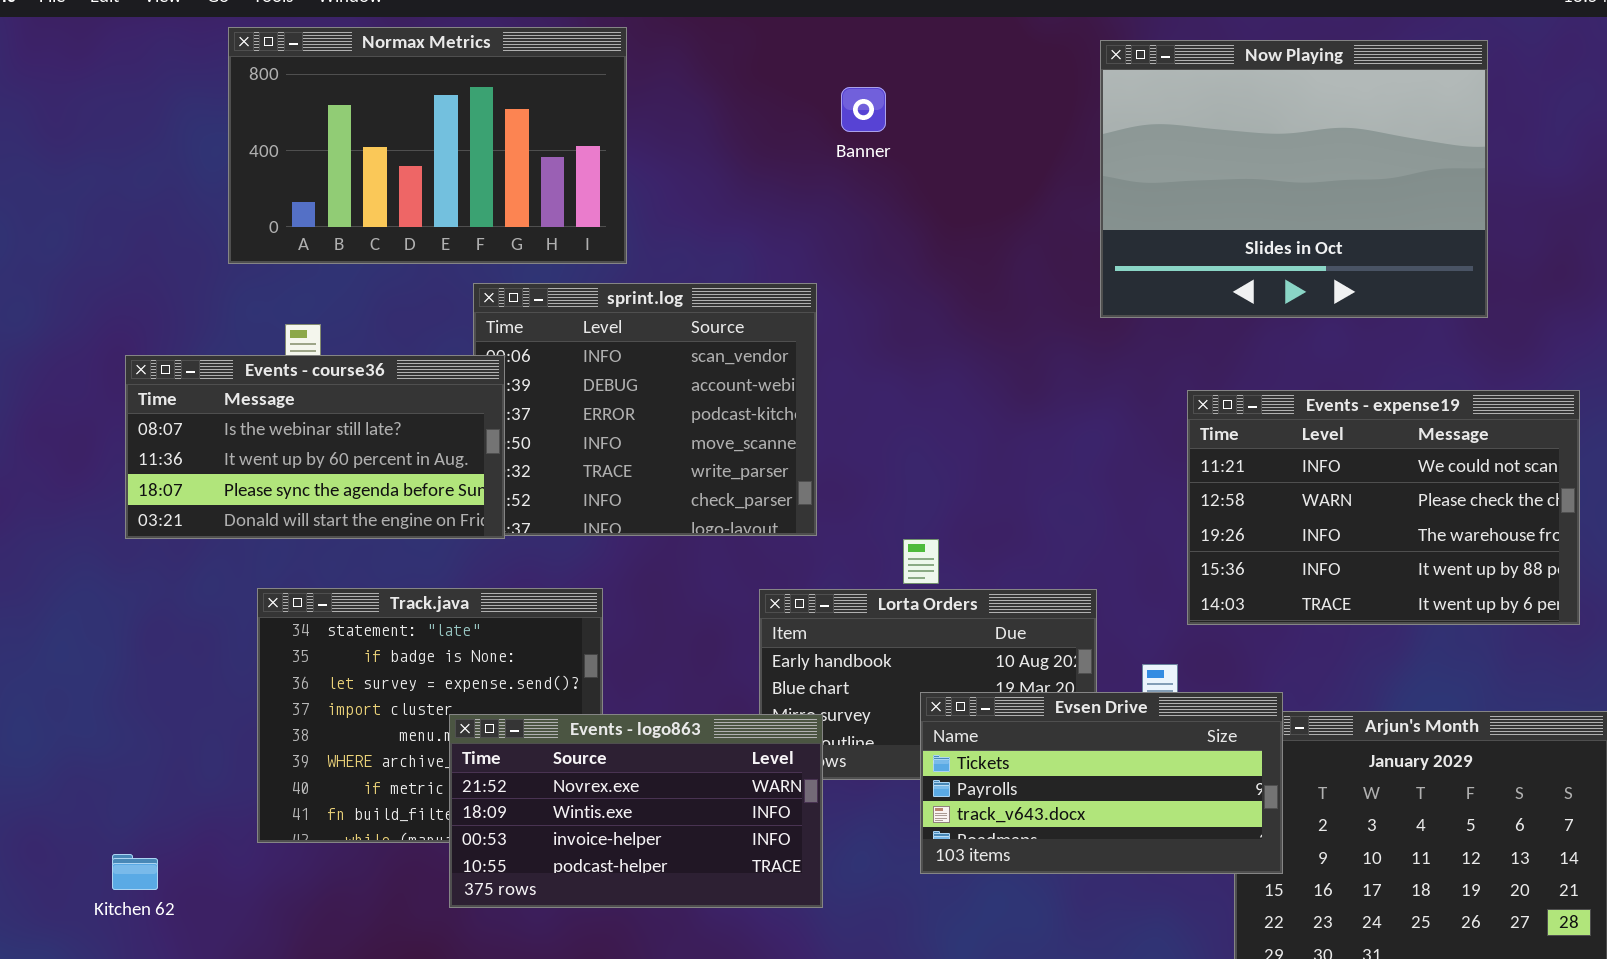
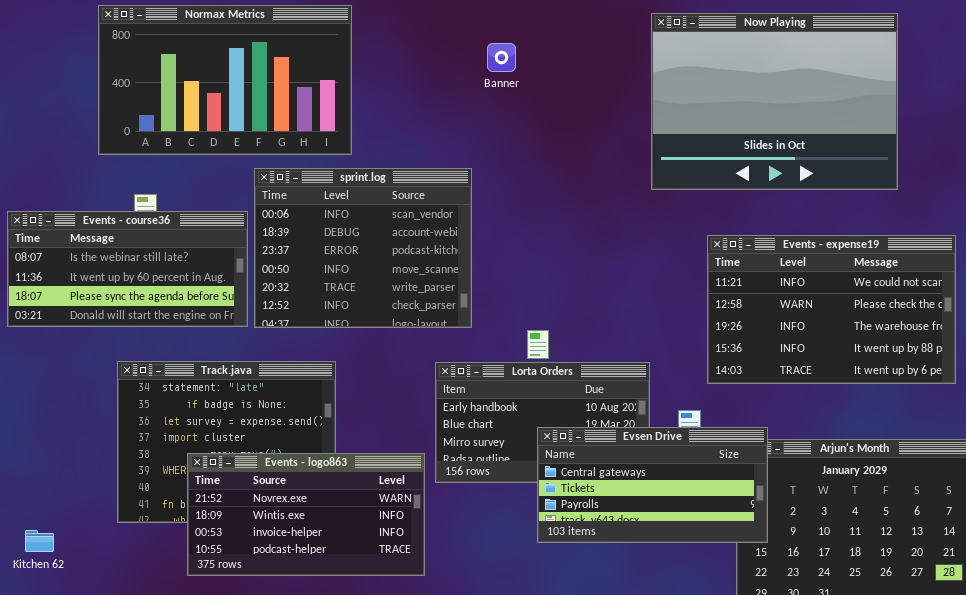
Events - course36: [125,355,505,539] -> [7,211,248,327], moved
Evsen Drive: [920,692,1283,874] -> [537,427,768,543], scrolled up 1 row
Events - logo863: [449,714,823,908] -> [187,453,425,576], moved

